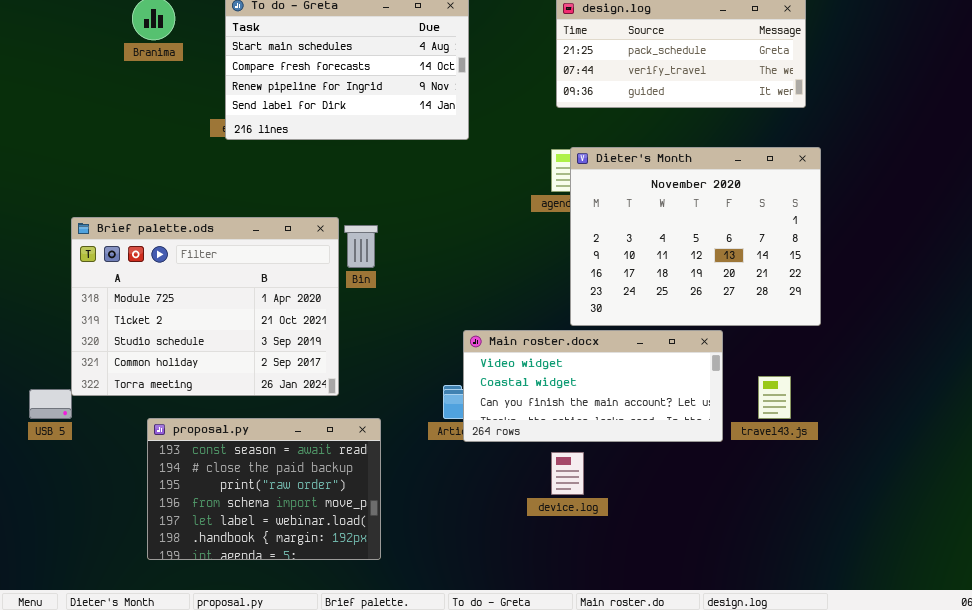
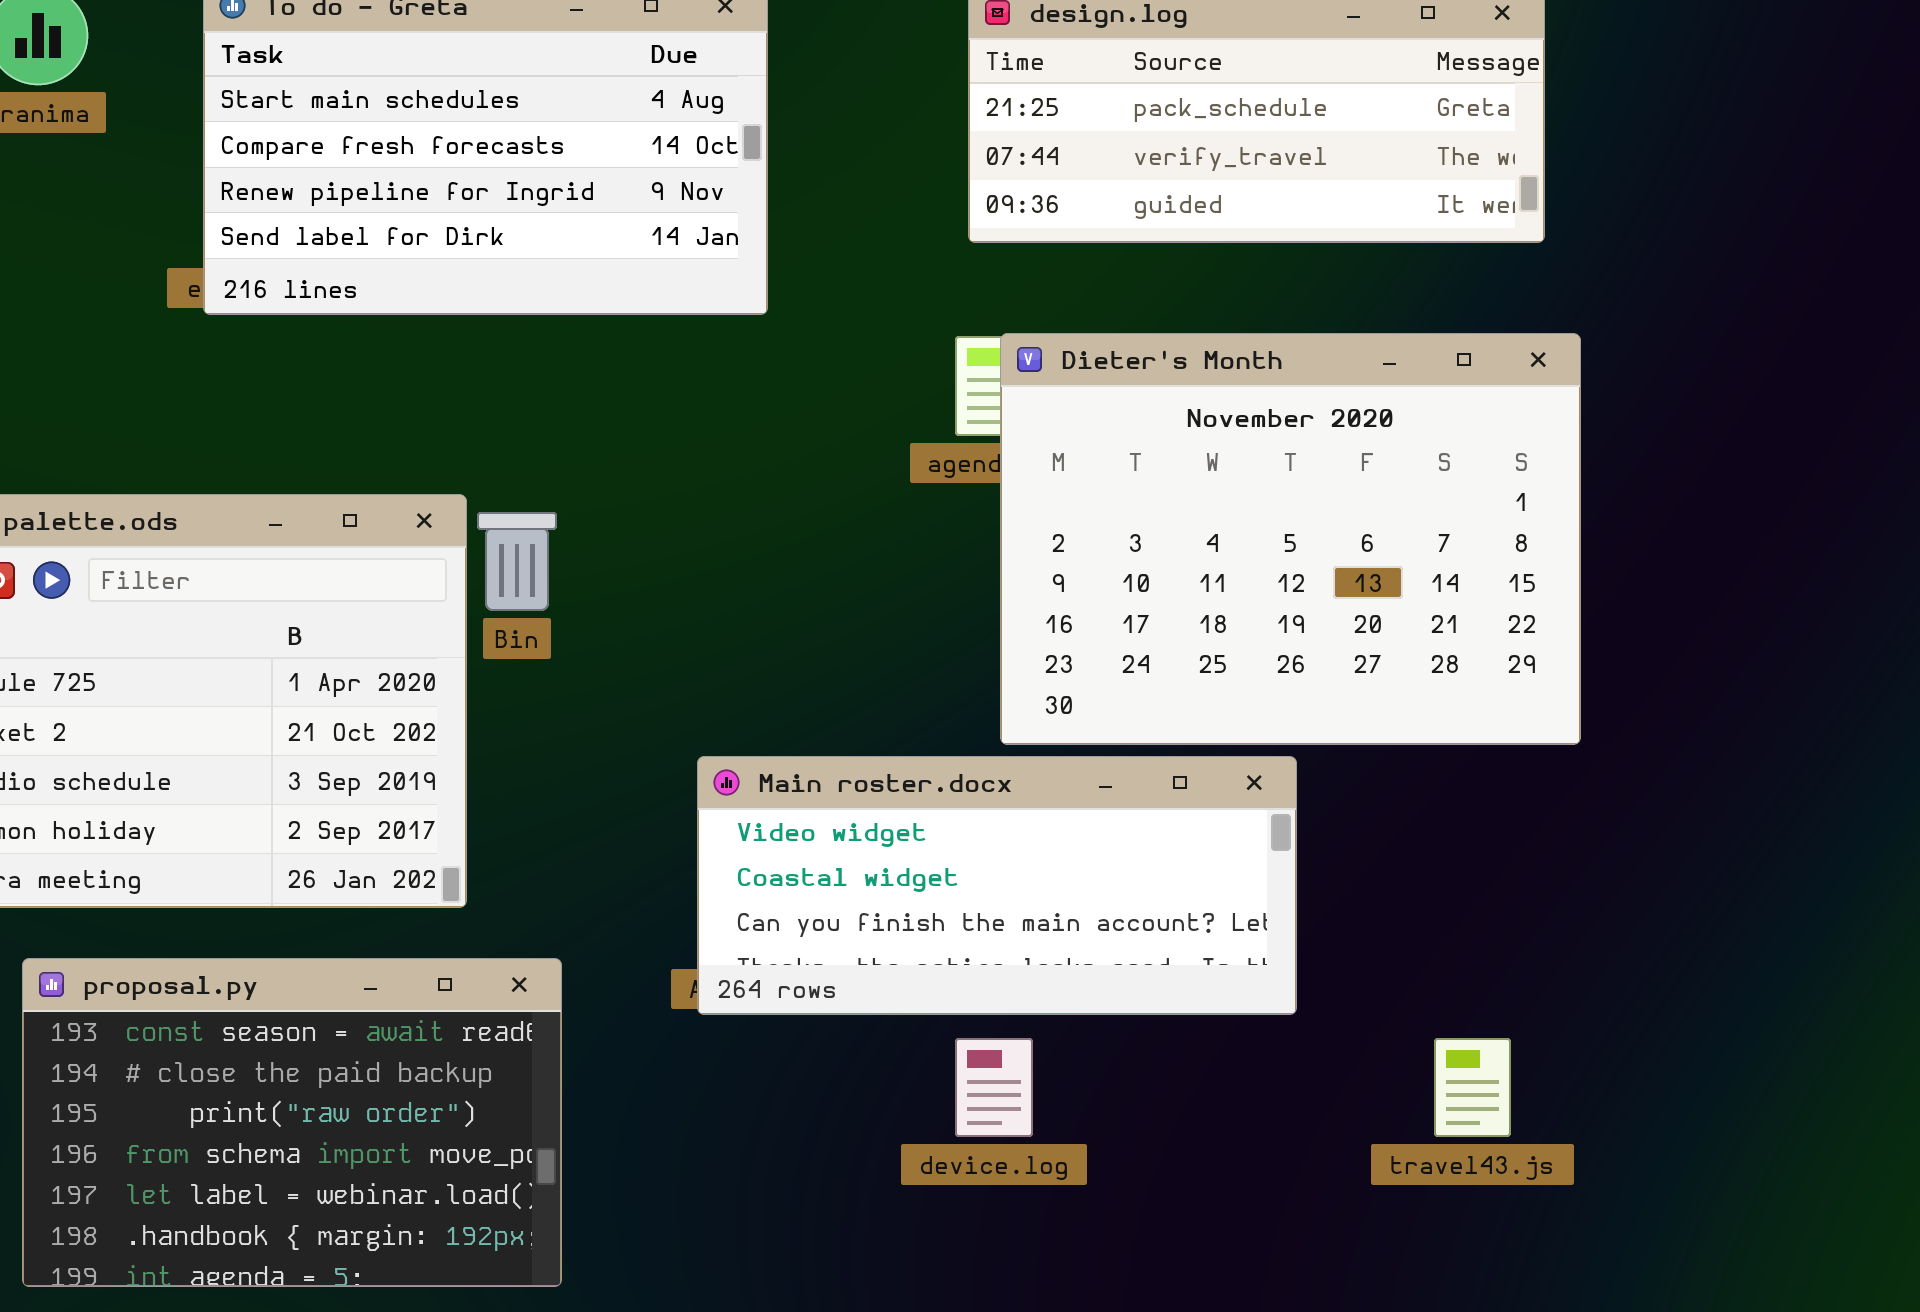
Main roster.docx: [463,330,723,442] -> [697,756,1297,1015], moved
travel43.js: [758,376,791,419] -> [1434,1038,1511,1137], moved

